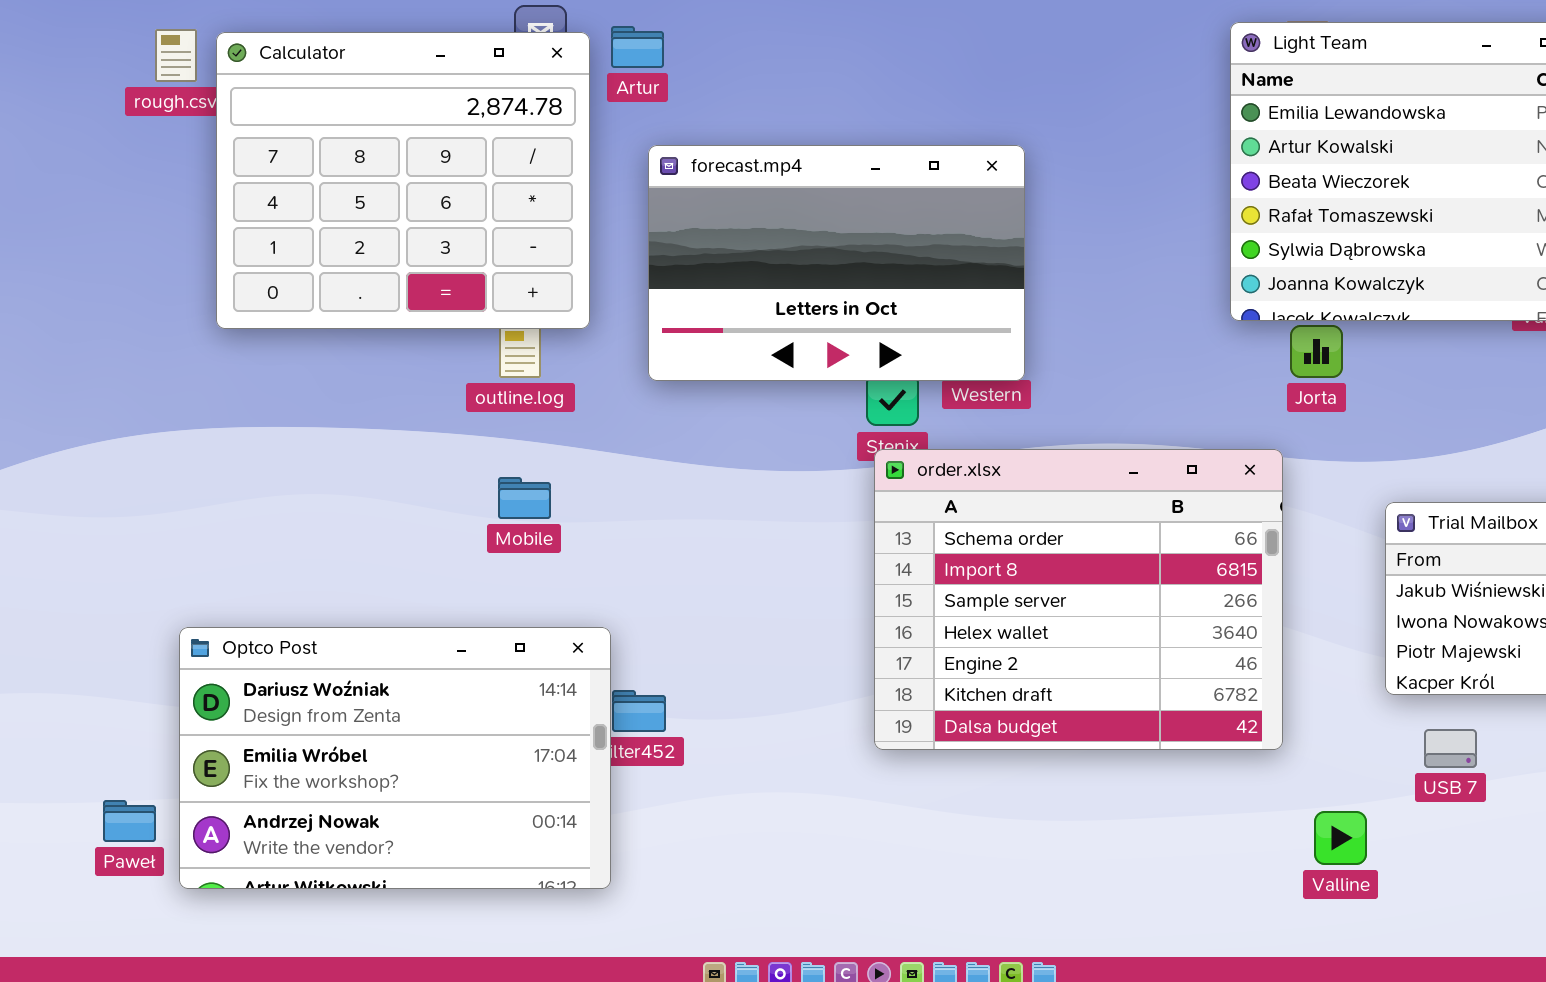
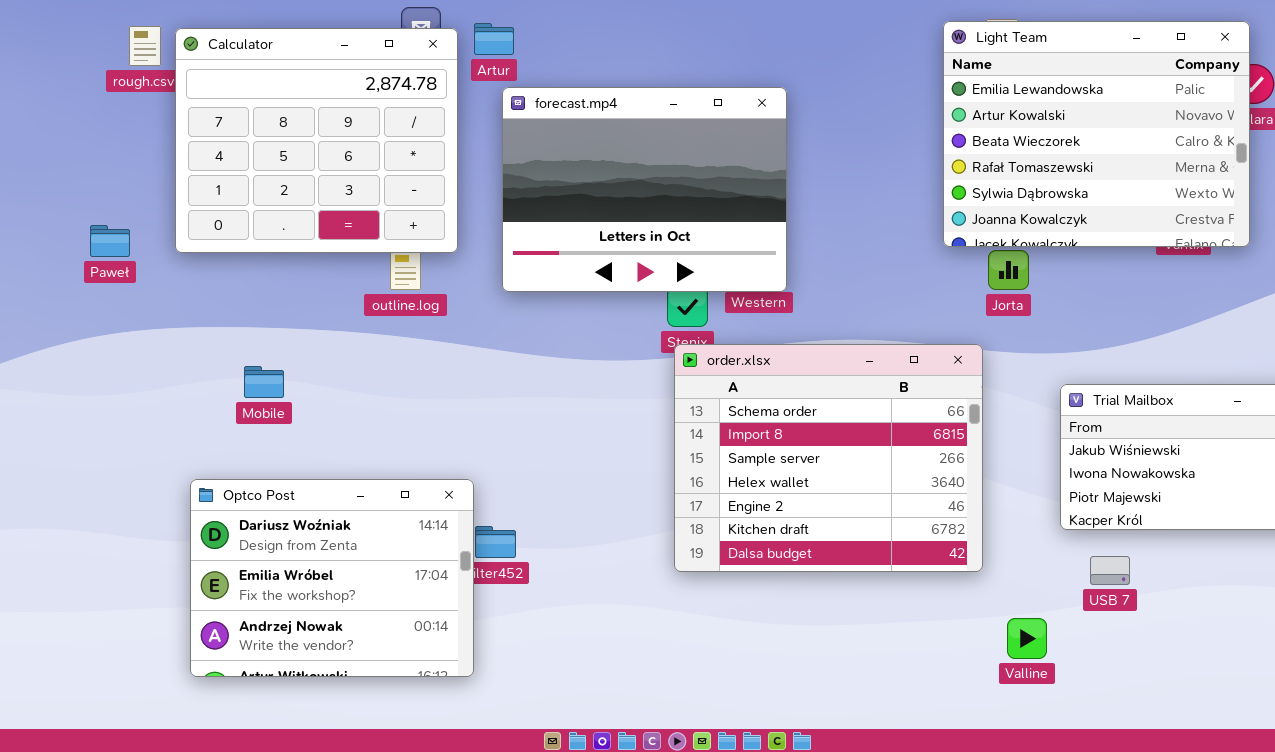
forecast.mp4: [648,145,1025,381] -> [502,87,787,292], resized
Mobile: [498,477,551,519] -> [244,366,284,398], moved
Optco Post: [179,627,611,889] -> [190,479,474,677], resized
Paweł: [103,800,156,842] -> [90,225,130,257], moved

